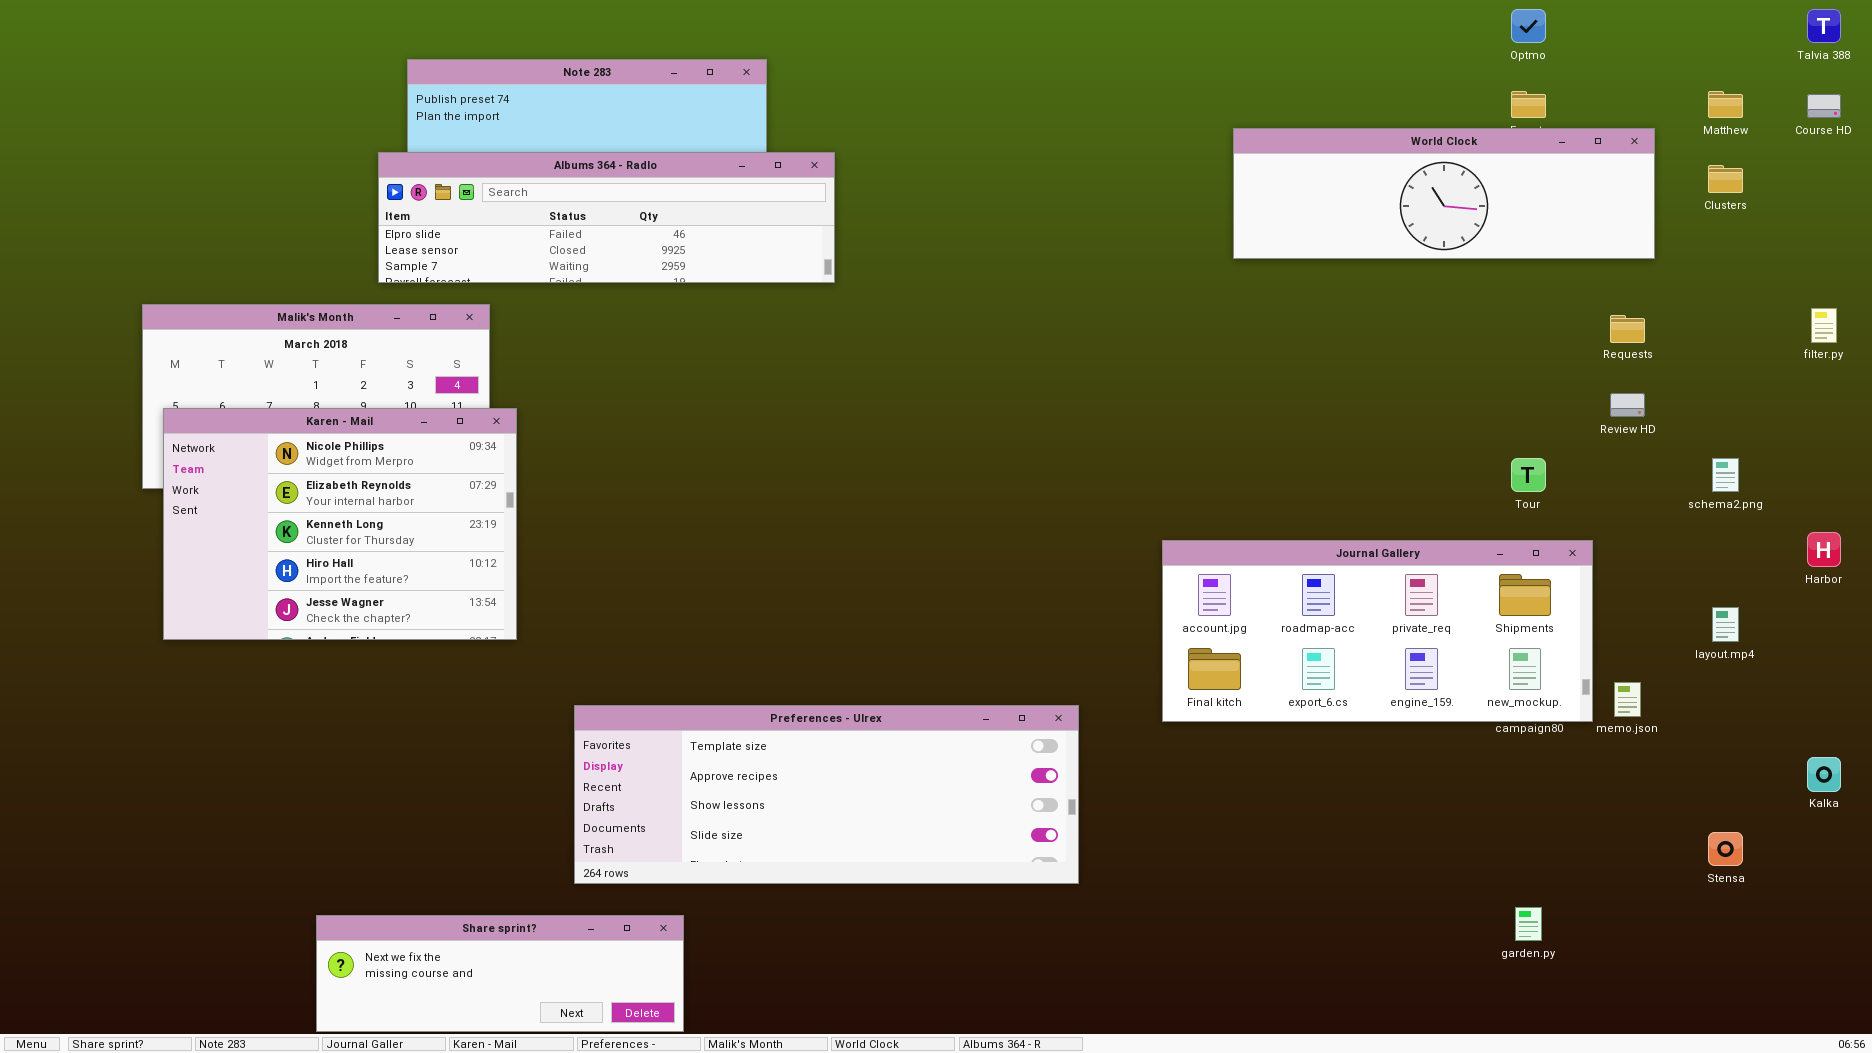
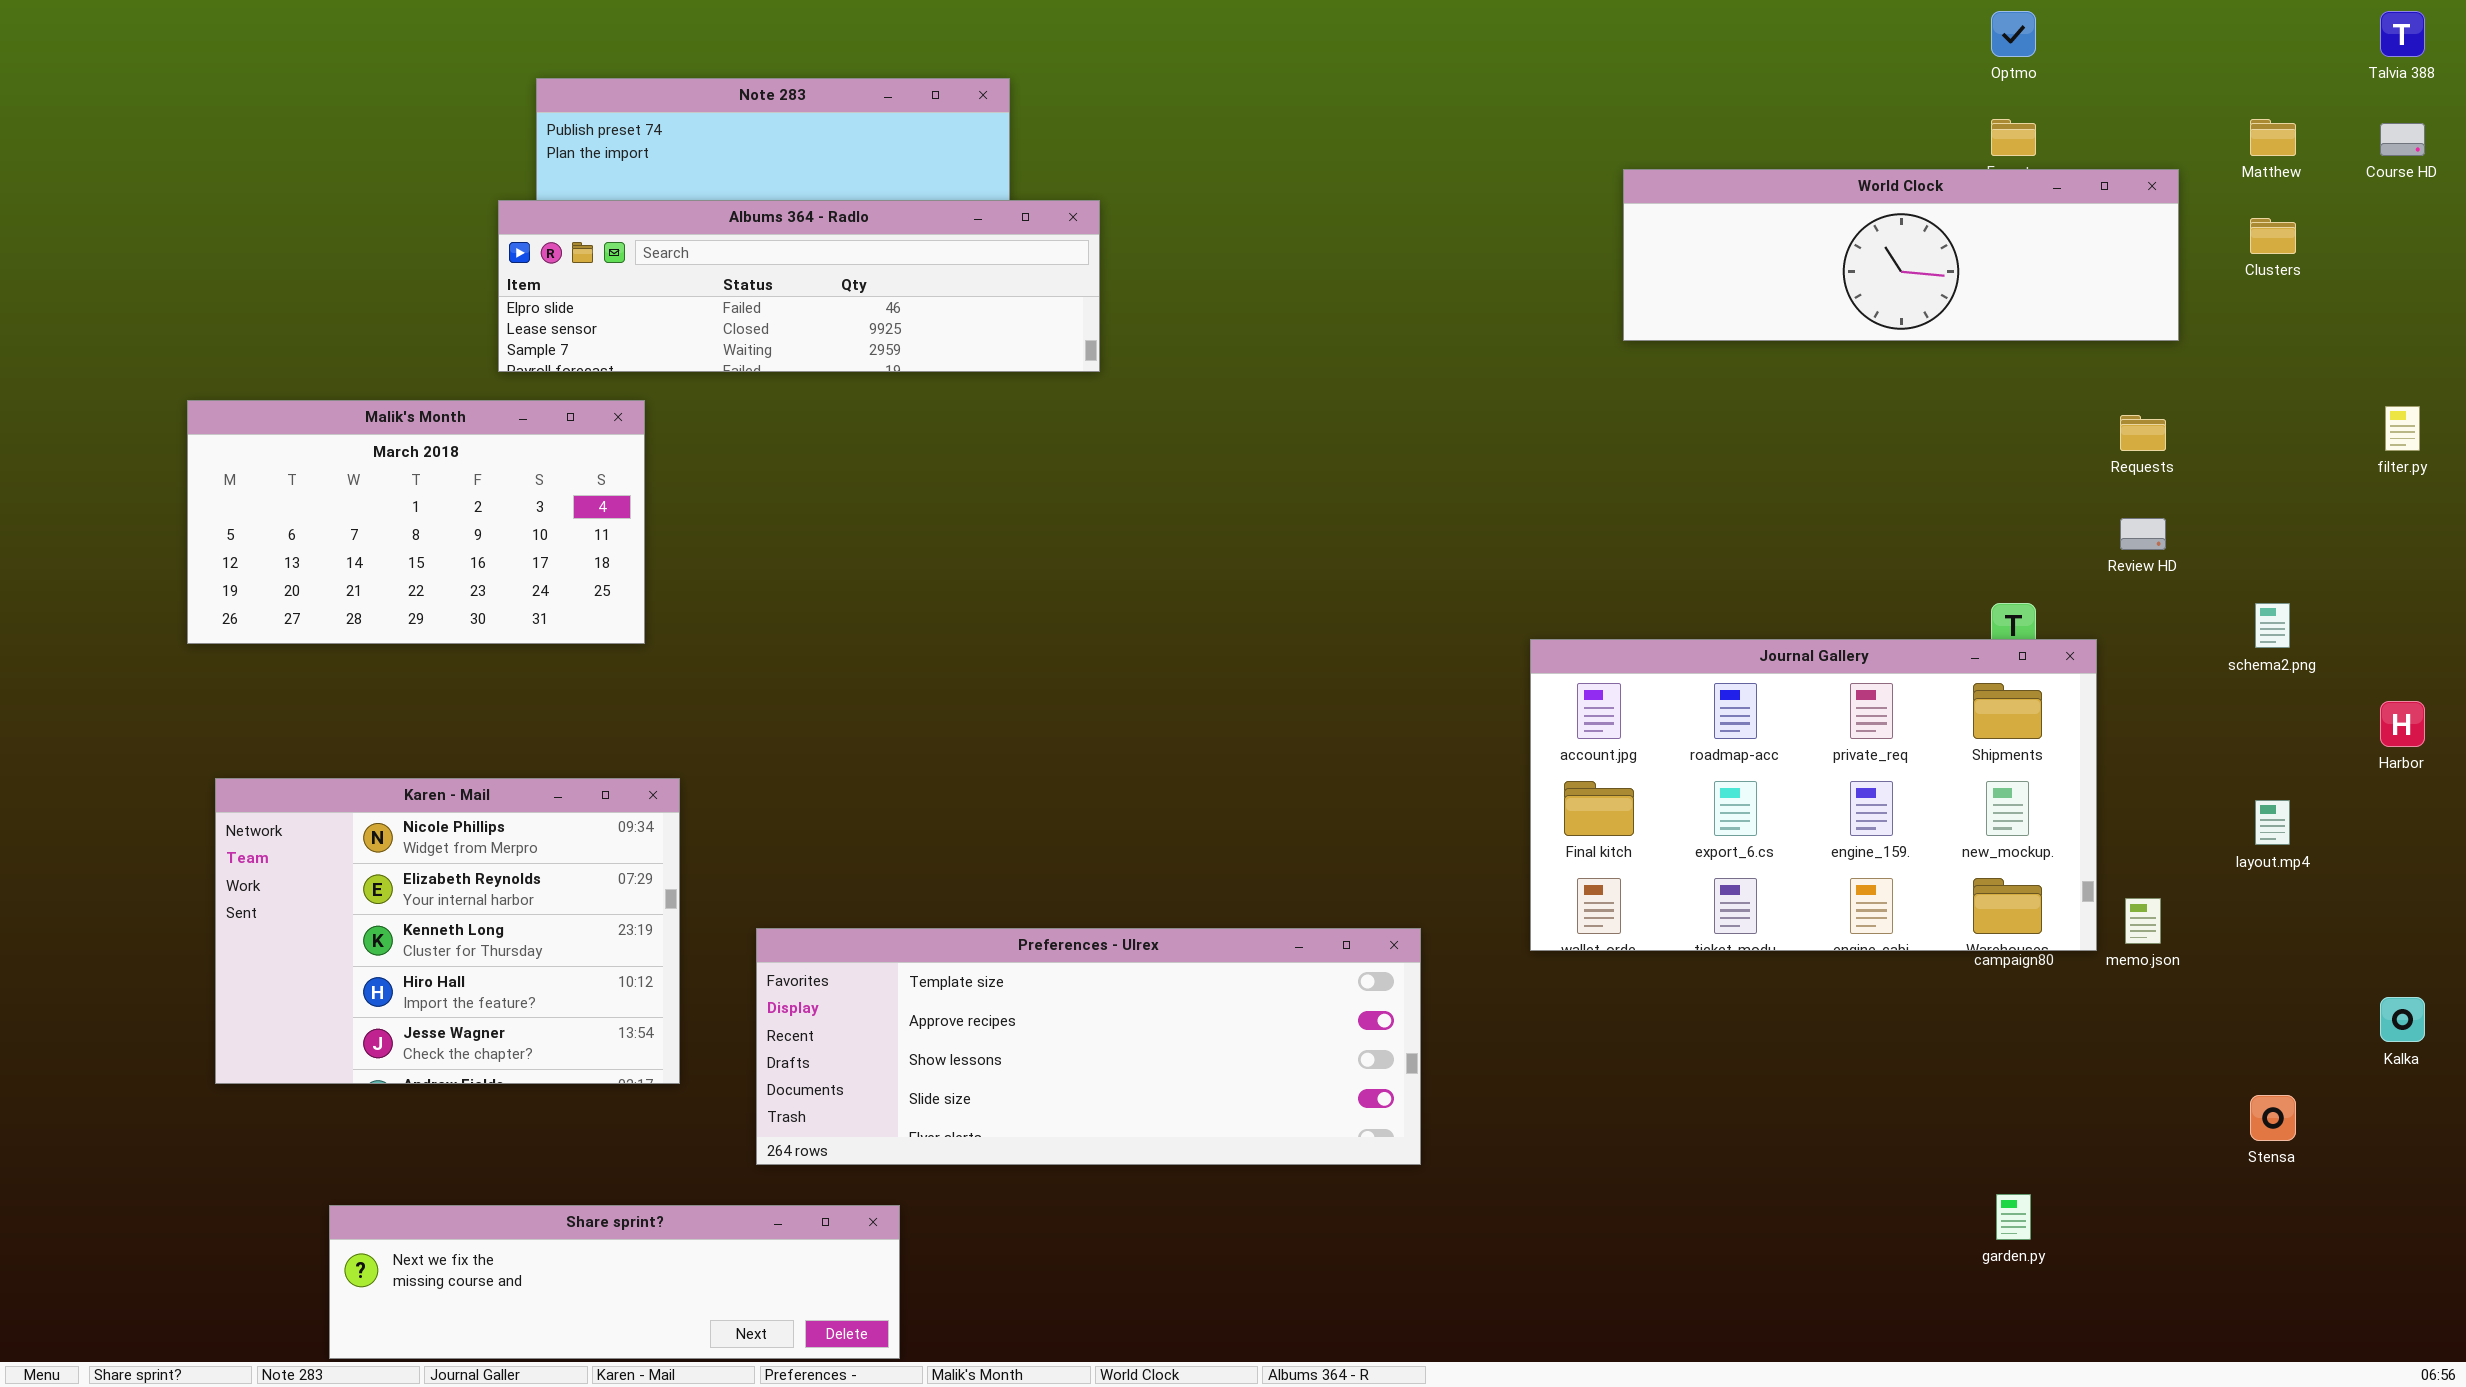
Karen - Mail: [163,408,517,640] -> [215,778,680,1084], moved
Journal Gallery: [1162,540,1593,722] -> [1530,639,2097,951], resized
Share sprint?: [316,915,684,1032] -> [329,1205,900,1359], resized

